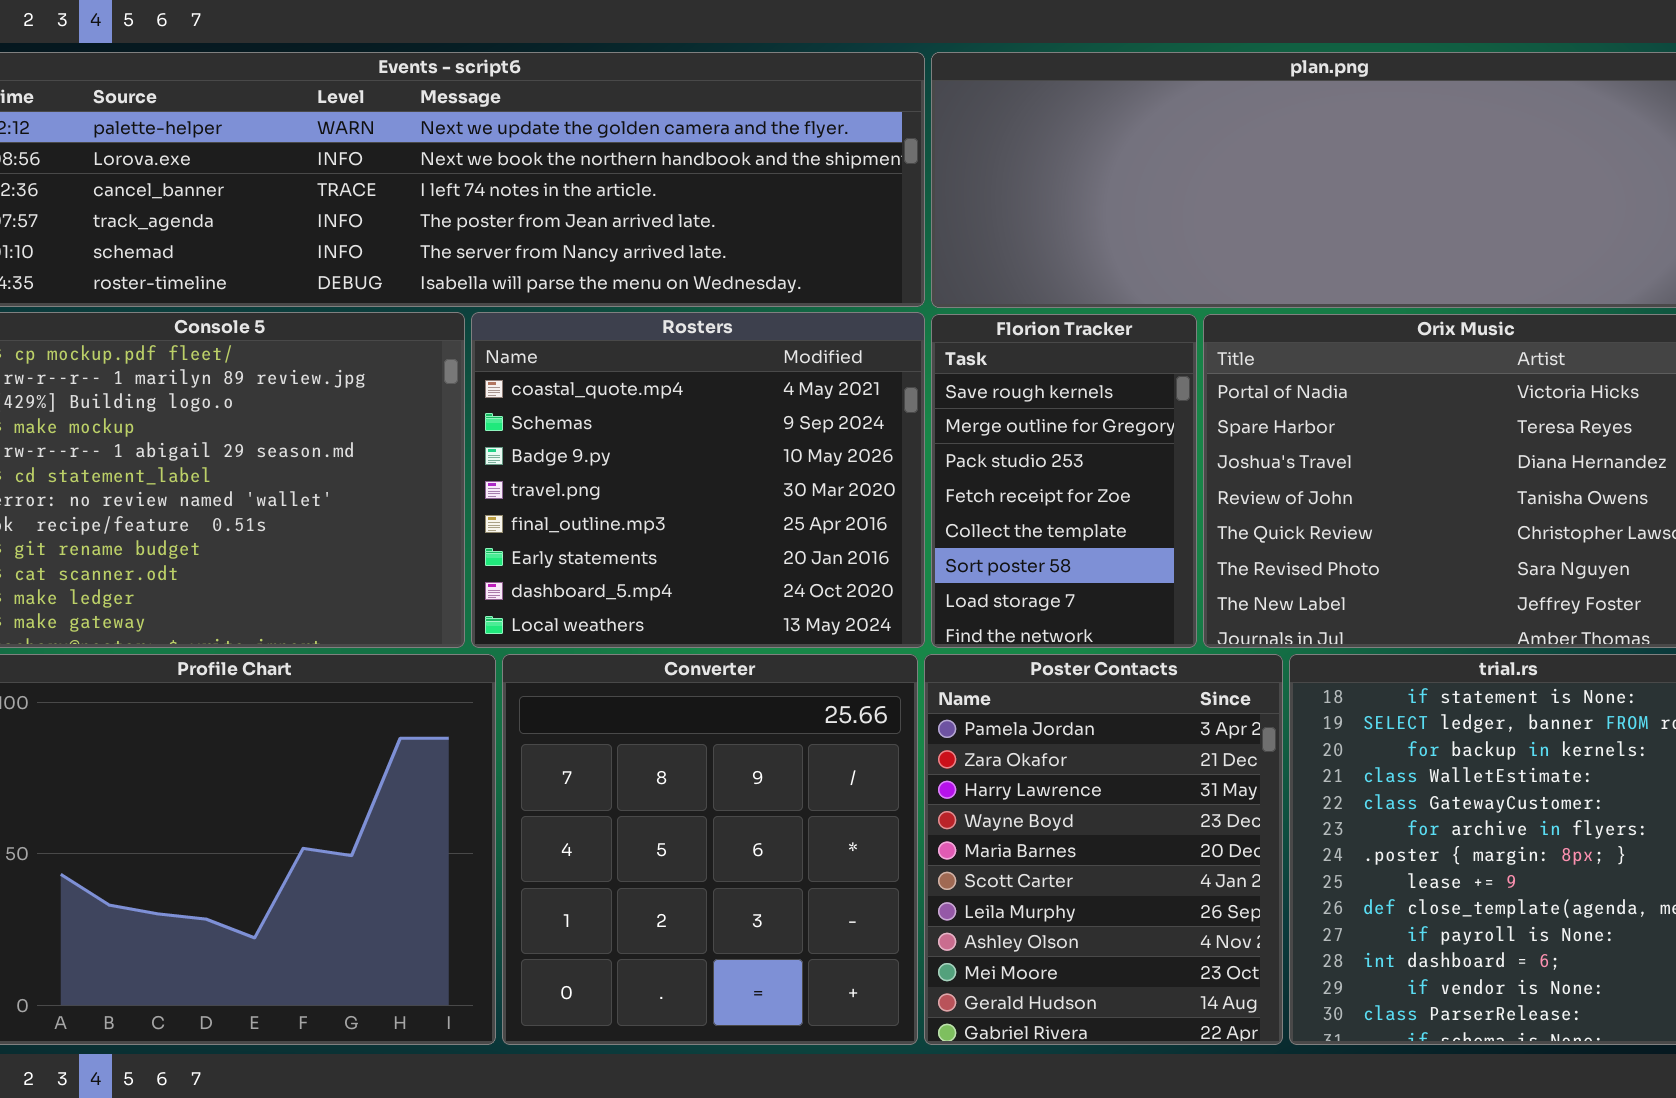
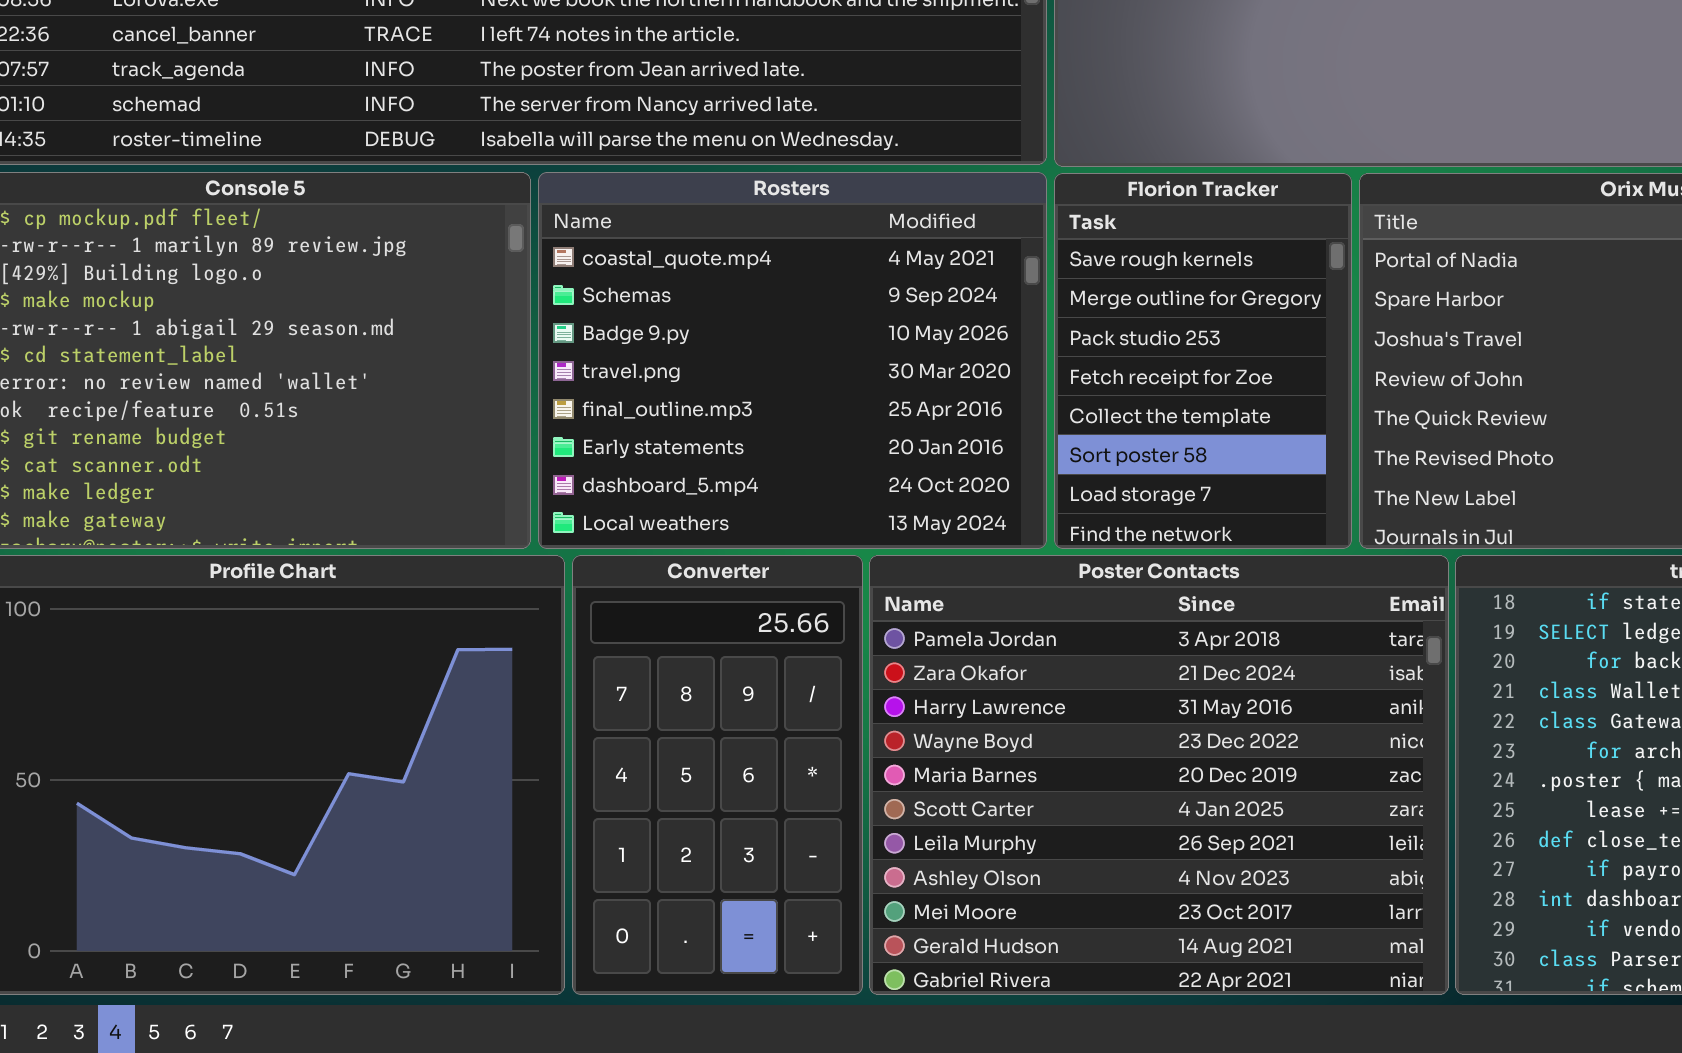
Converter: [502,654,918,1045] -> [572,555,863,995], resized
Poster Contacts: [924,654,1283,1045] -> [869,555,1449,995], resized

